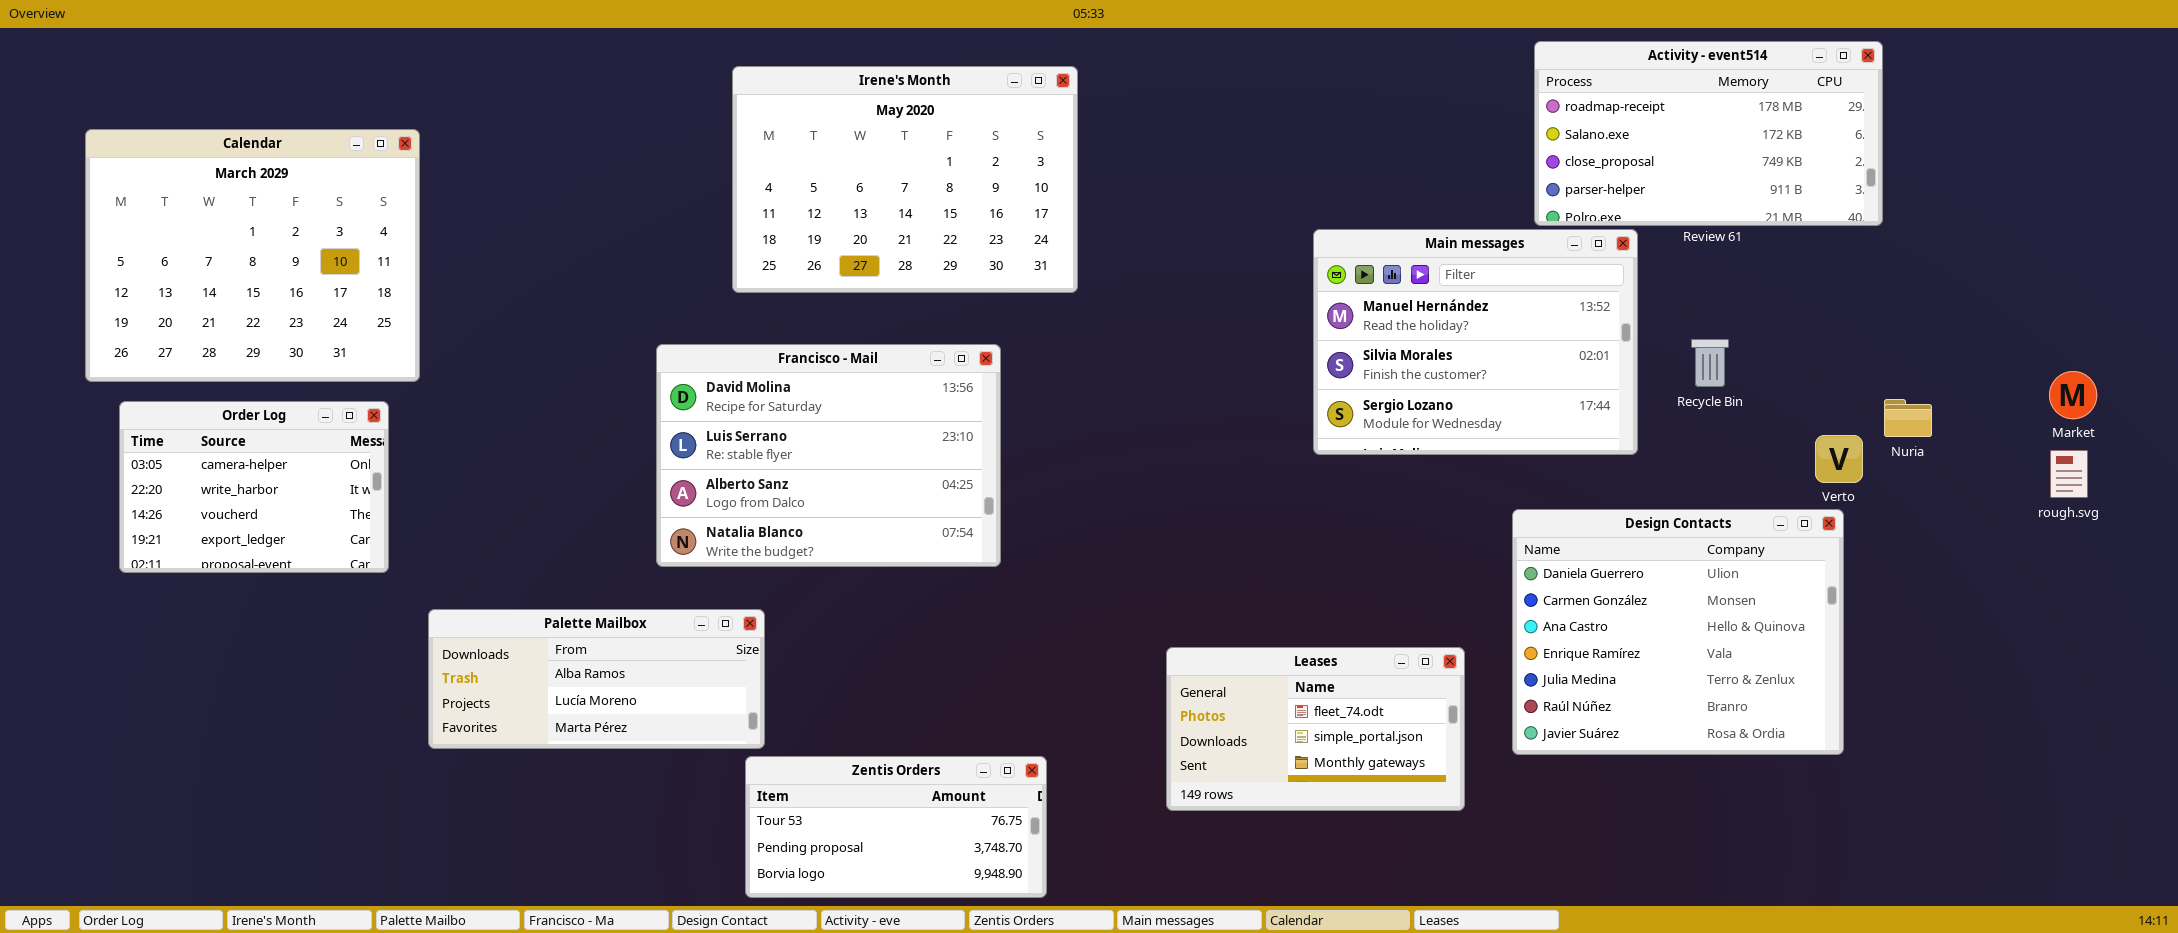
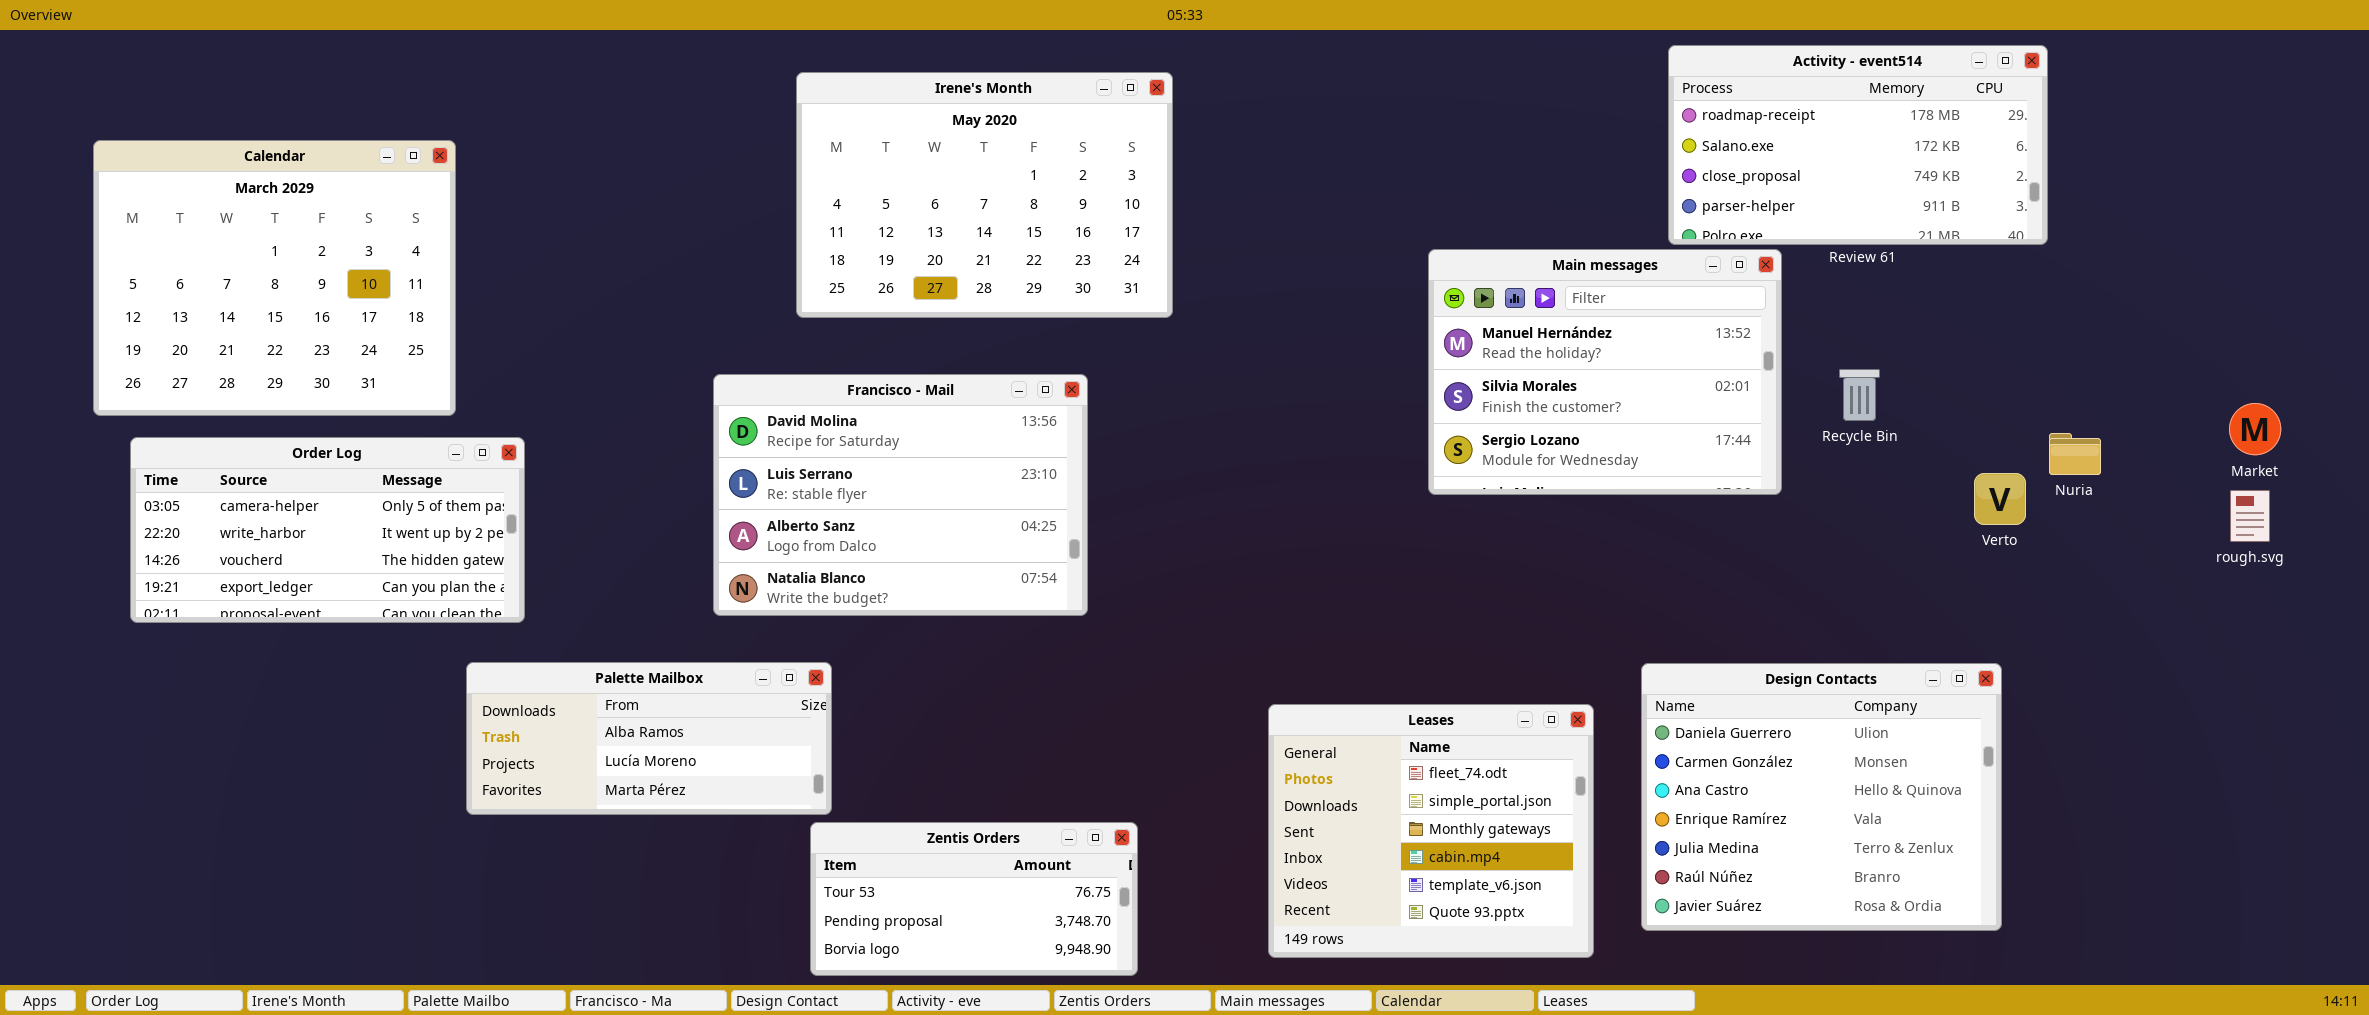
Order Log: [119,401,389,573] -> [130,437,525,623], resized
Design Contacts: [1512,509,1844,755] -> [1641,663,2002,931], moved
Leases: [1166,647,1465,811] -> [1268,704,1594,958], resized

